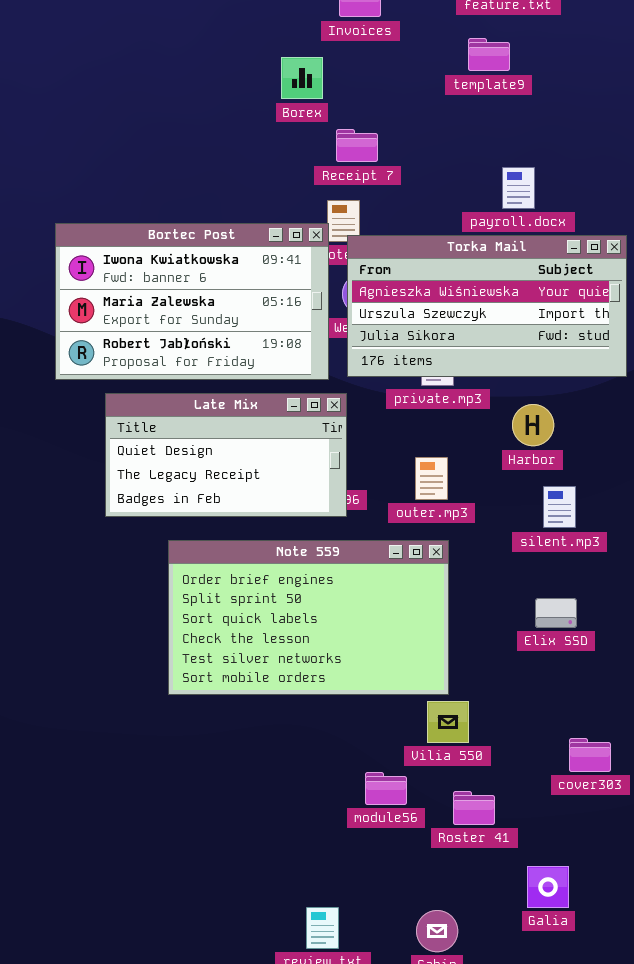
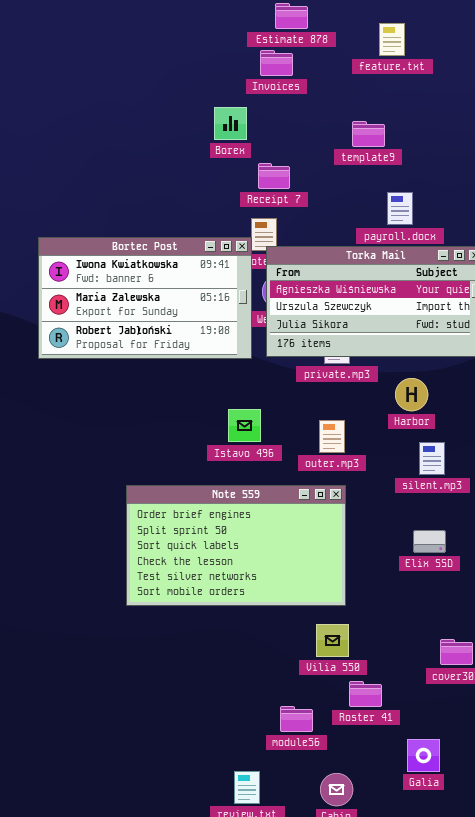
template9: [468,38,510,71] -> [352,121,385,147], moved
Late Mix: [105,393,347,517] -> none, closed
Vilia 550: [427,701,469,743] -> [316,624,349,657], moved
module56: [365,772,407,805] -> [280,706,313,732], moved

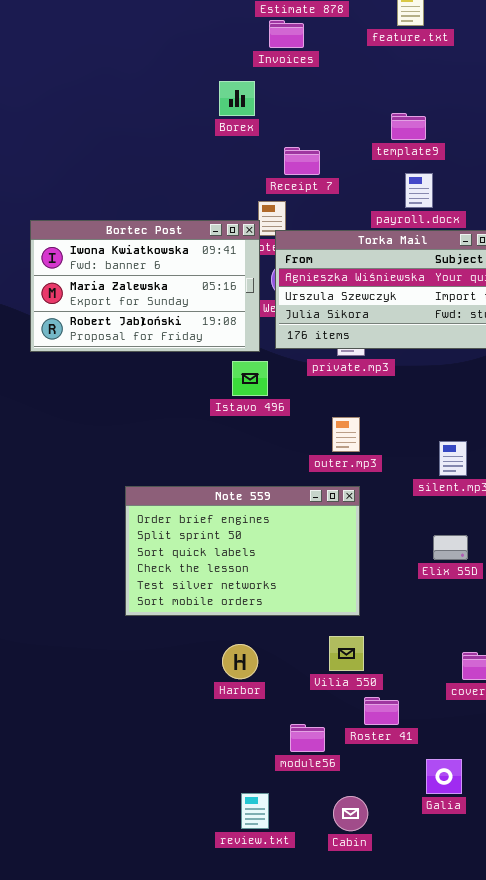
template9: [352,121,385,147] -> [391,113,426,140], moved
Receipt 7: [258,163,290,189] -> [284,147,320,175], moved
Harbor: [395,378,428,411] -> [222,644,258,679], moved
Istavo 496: [228,409,261,442] -> [232,361,268,396], moved

